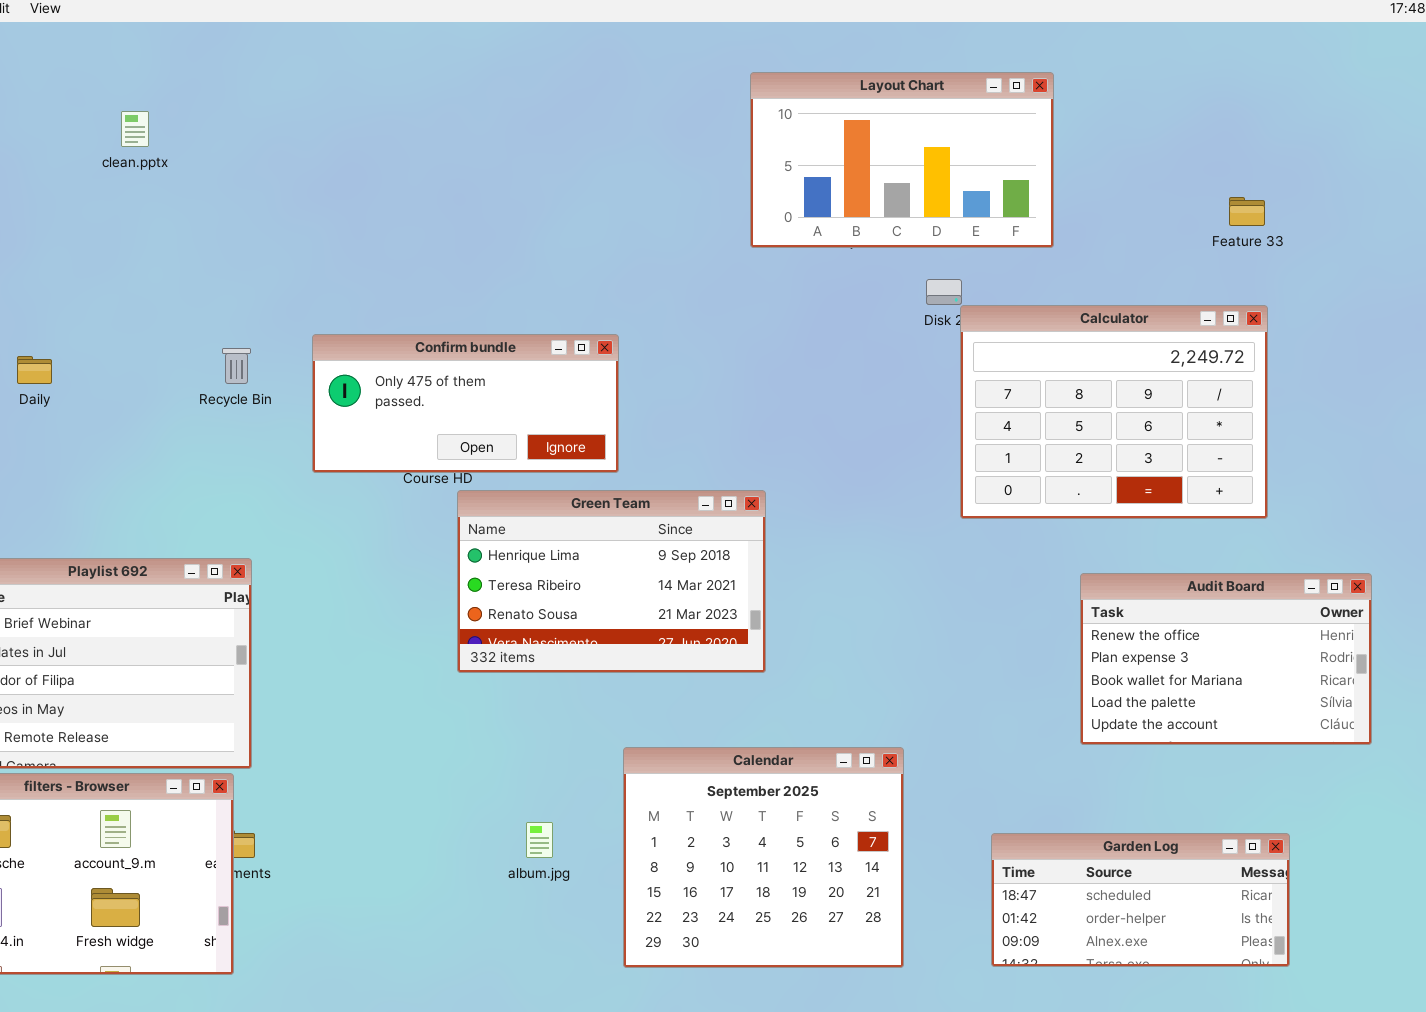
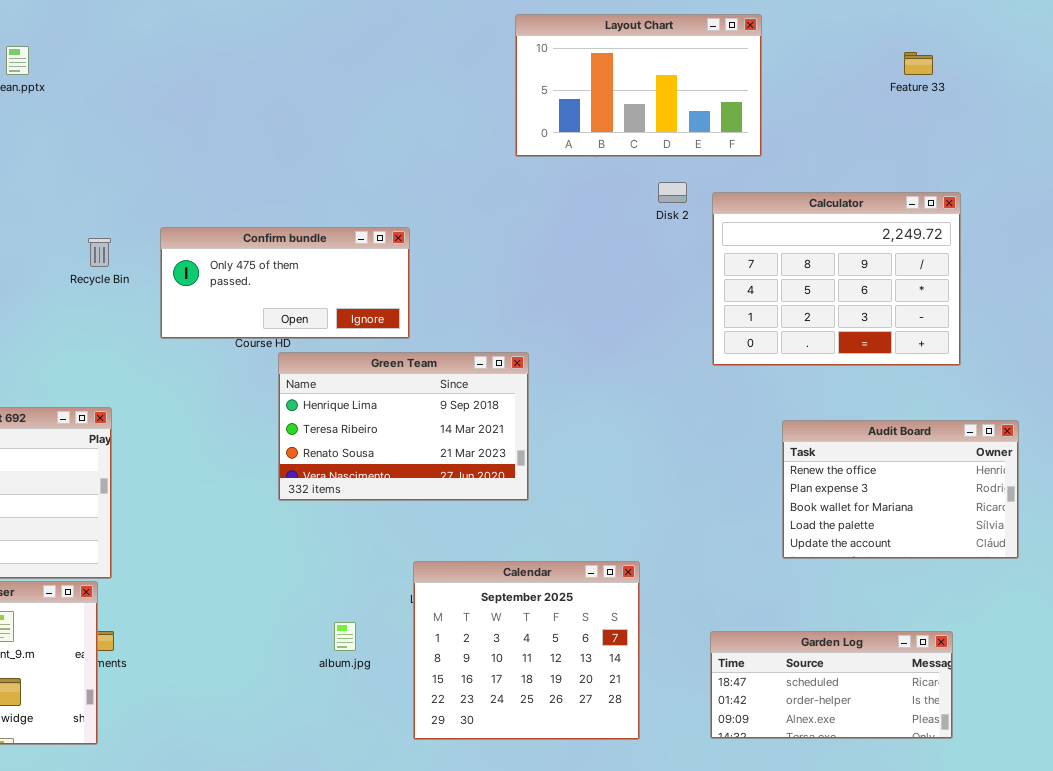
Feature 33: [1229,197,1265,226] -> [904,52,933,75], moved
Calculator: [960,305,1268,519] -> [712,192,961,366], moved

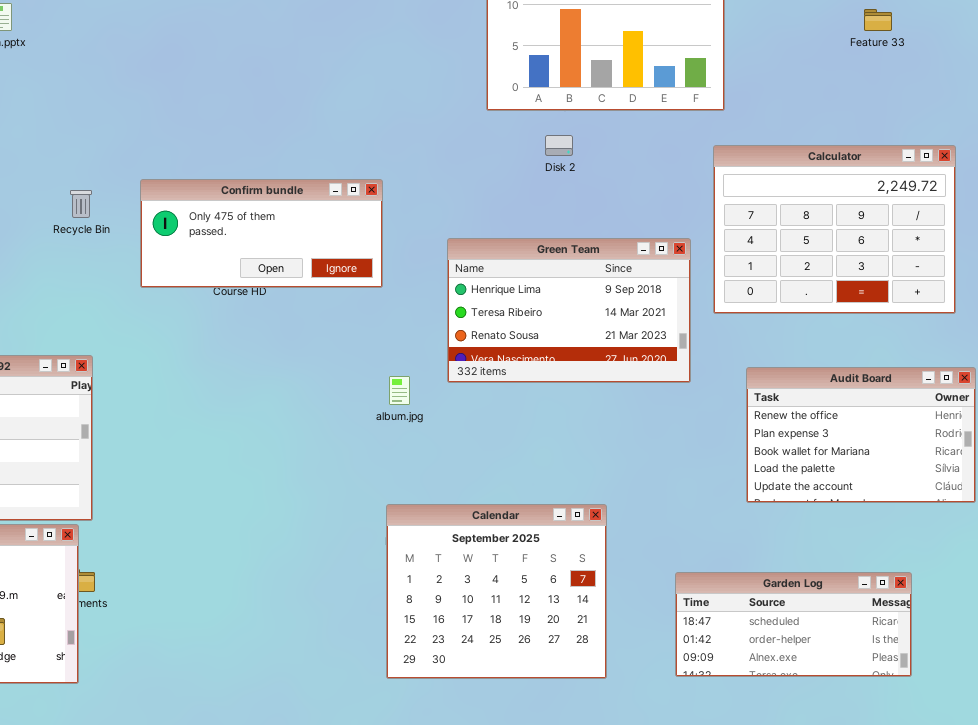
Disk 2: [658,182,687,203] -> [545,135,573,156], moved
Calculator: [712,192,961,366] -> [713,145,956,314], moved
Green Team: [278,352,529,501] -> [447,238,691,383], moved
album.jpg: [334,622,356,651] -> [389,376,410,405], moved

